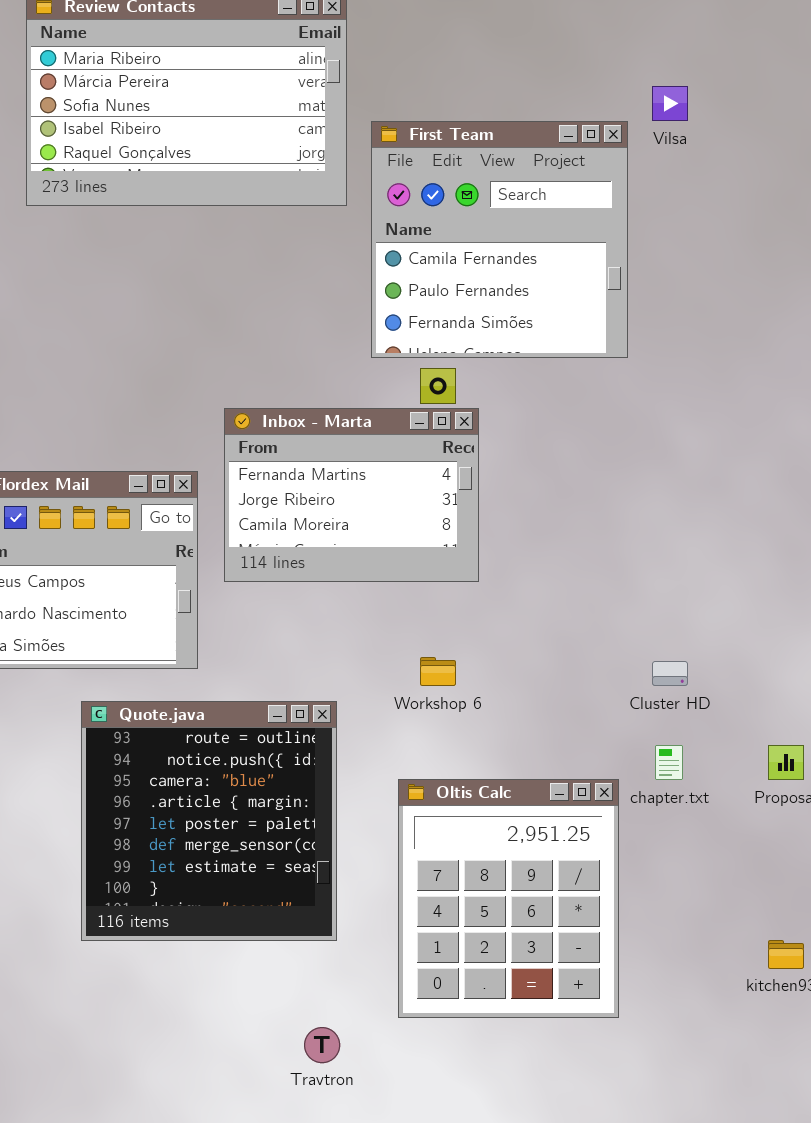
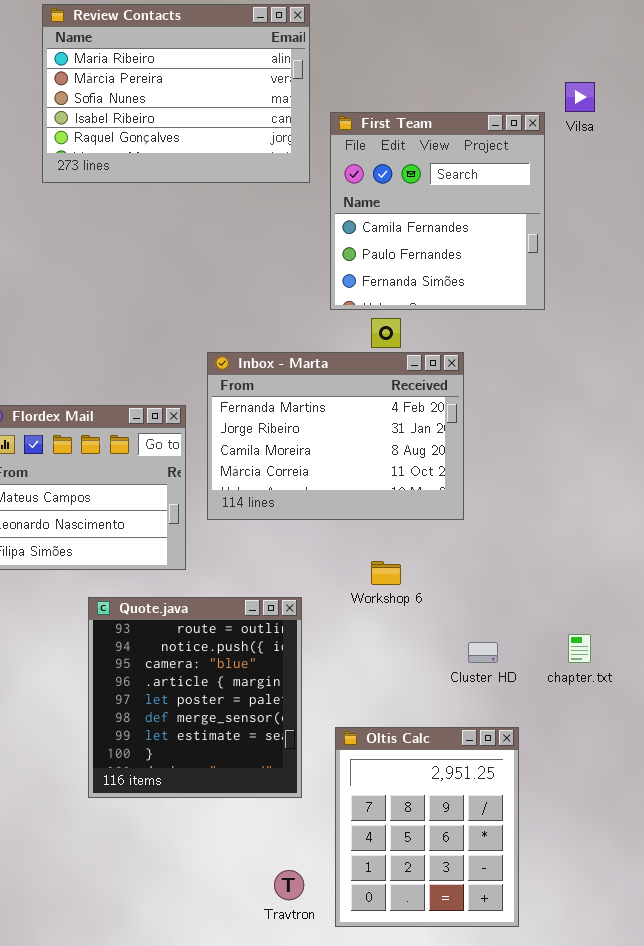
Inbox - Marta: [224,408,479,582] -> [207,352,464,520], resized
Cluster HD: [652,661,688,686] -> [468,642,498,663], moved
Oltis Calc: [398,779,619,1018] -> [335,727,519,927], moved

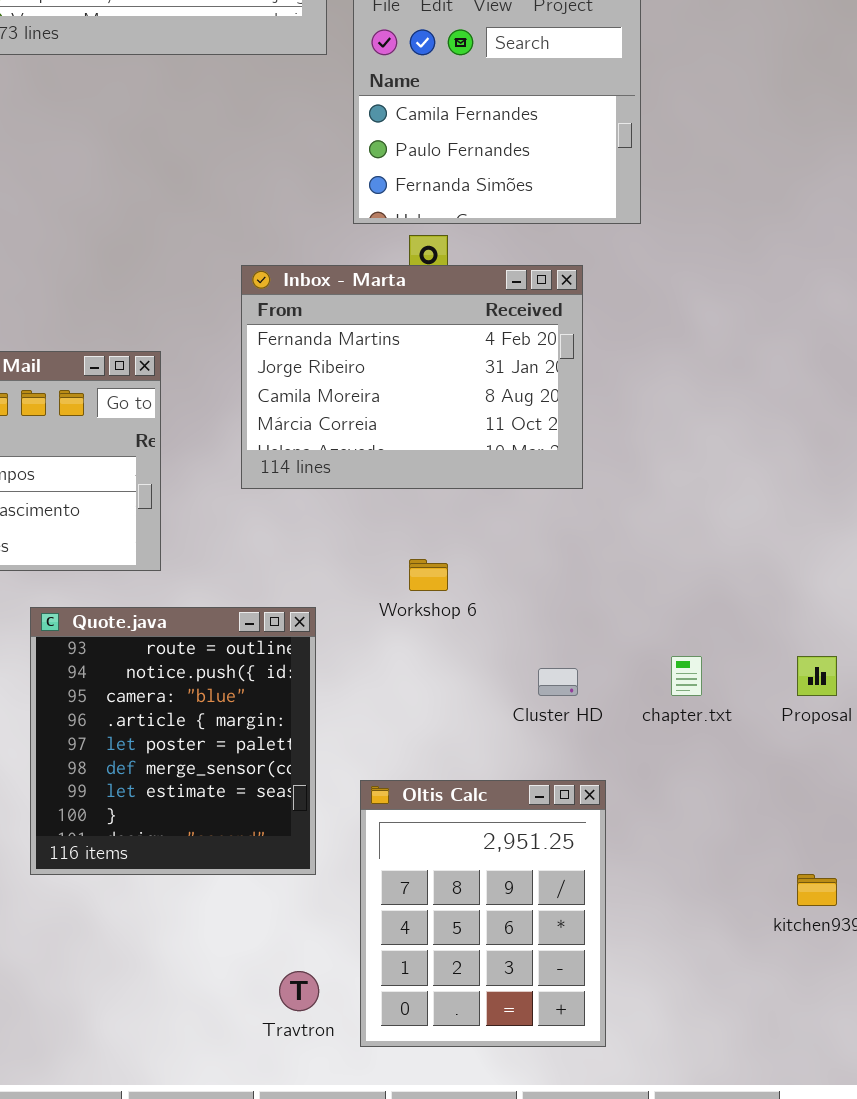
Inbox - Marta: [207,352,464,520] -> [241,265,583,489], moved

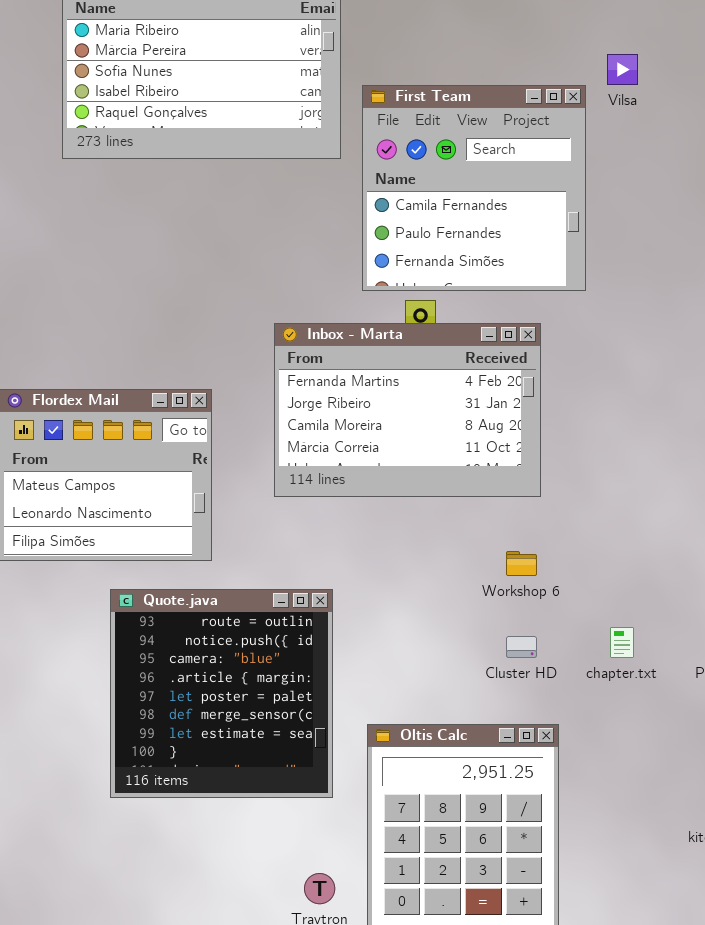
Workshop 6: [409,559,448,591] -> [506,551,537,576], moved

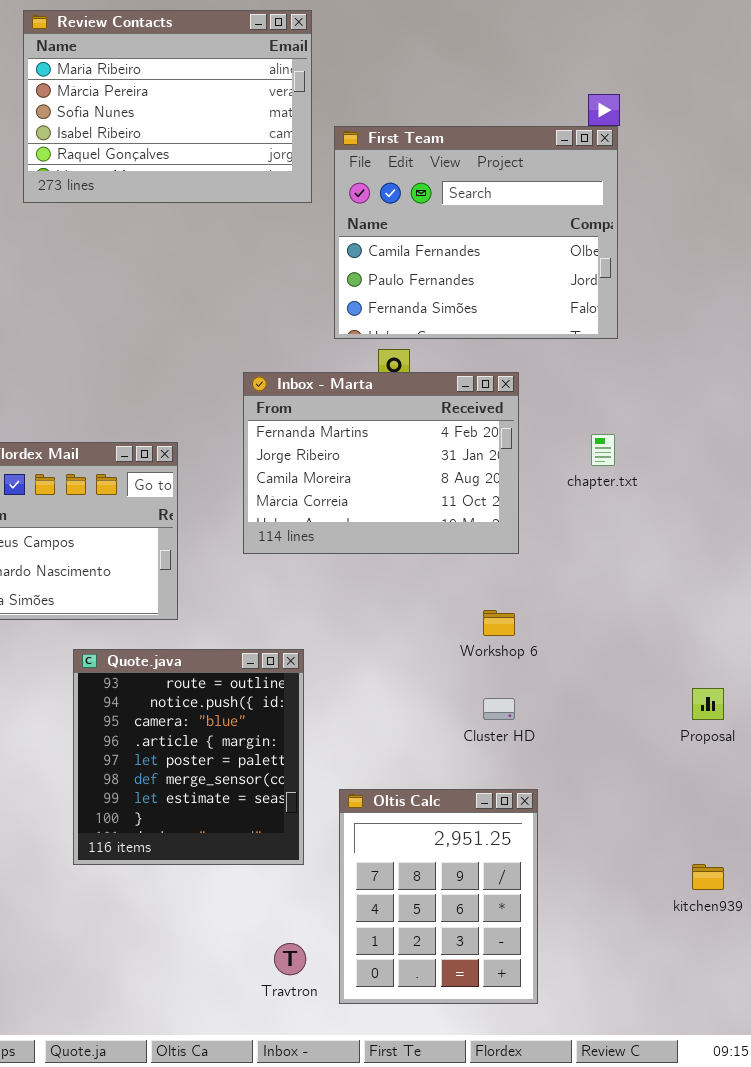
First Team: [362,85,586,291] -> [334,126,618,339], resized
chapter.txt: [610,627,634,658] -> [591,434,615,466], moved

